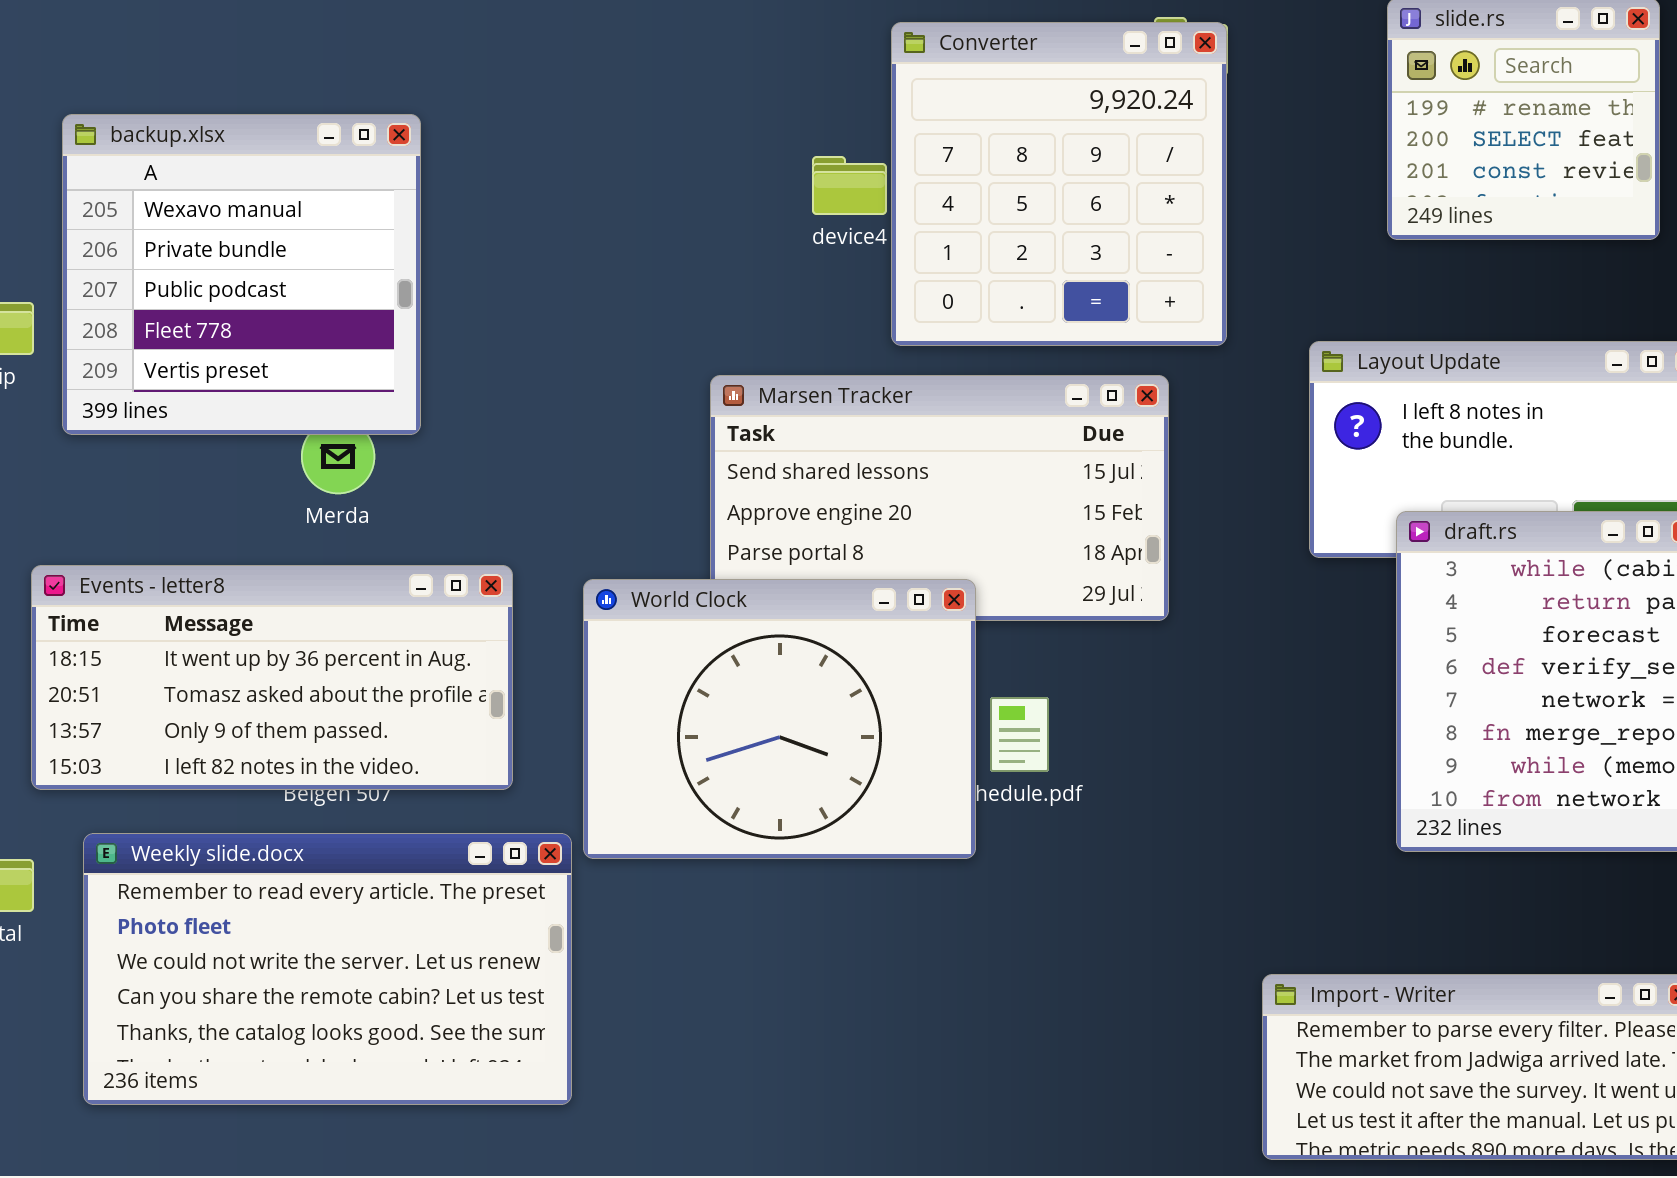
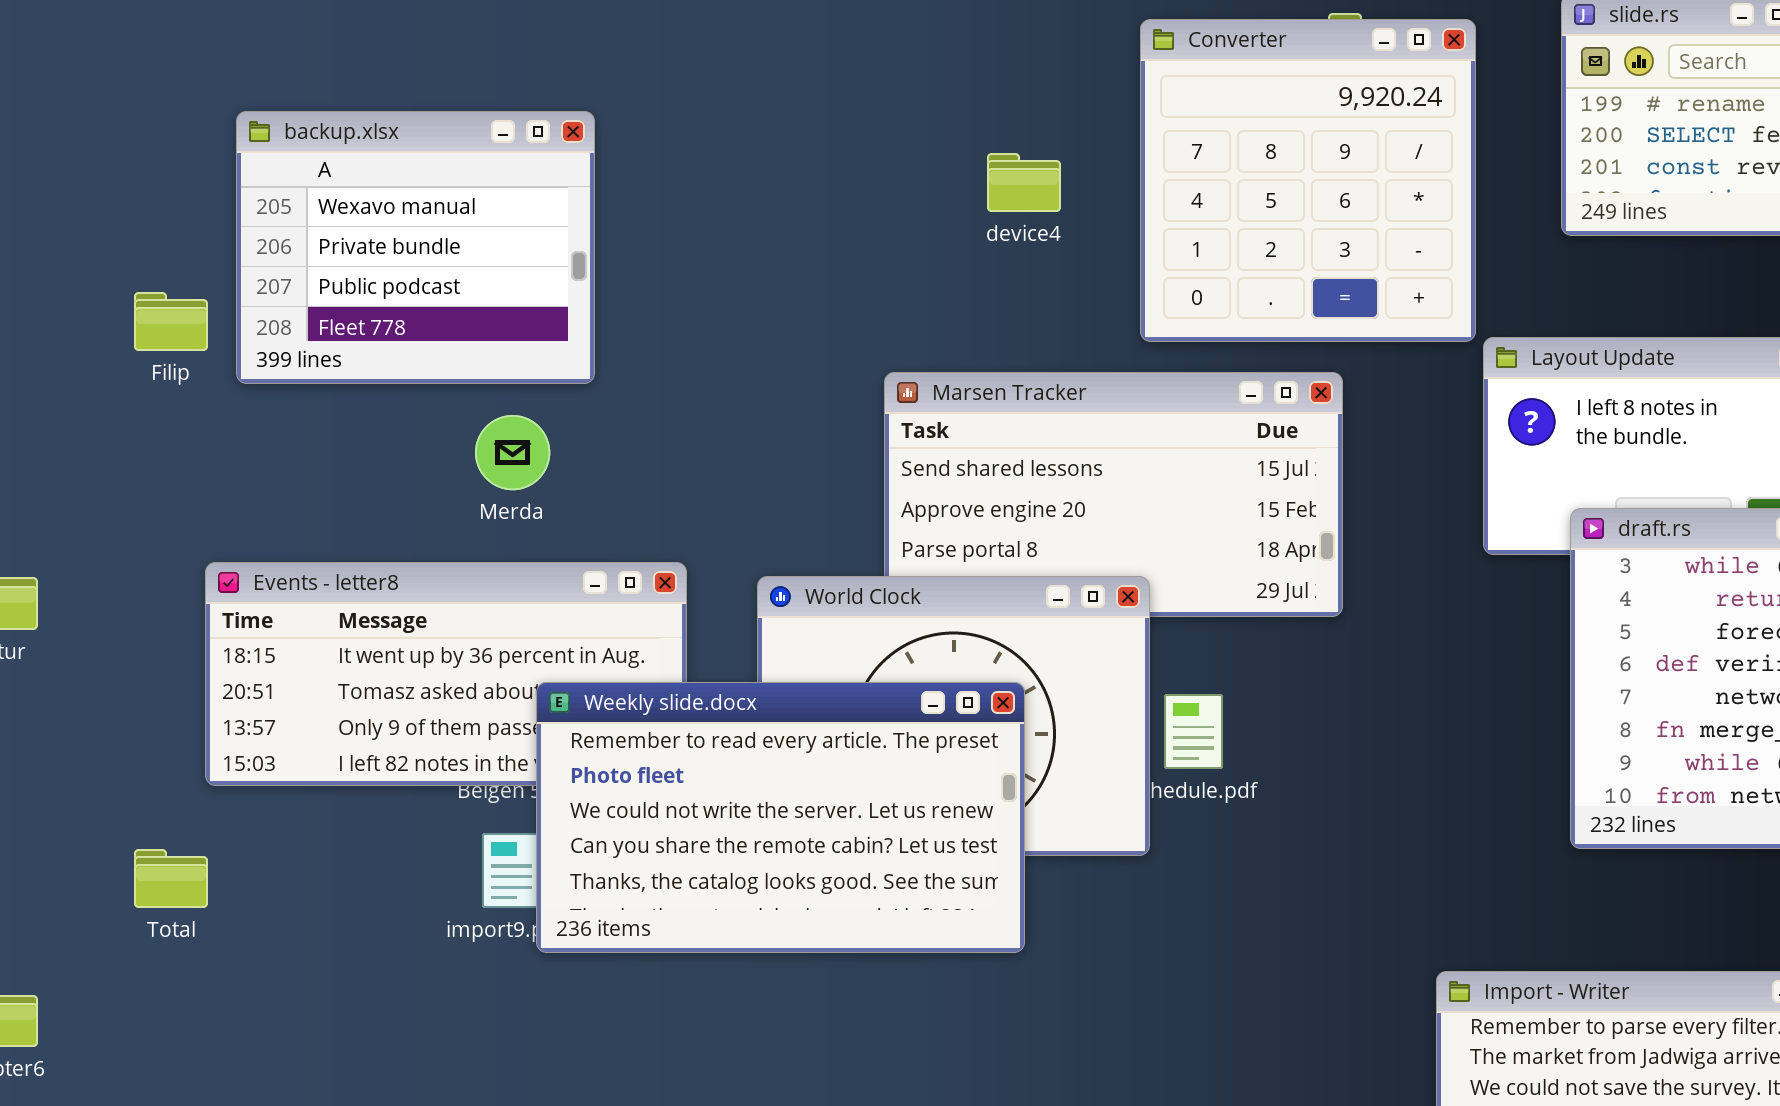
Converter: [891,22,1227,346] -> [1140,19,1476,342], moved
backup.xlsx: [62,114,421,435] -> [236,111,595,384], resized
Weekly slide.docx: [83,833,572,1105] -> [536,682,1025,953], moved

